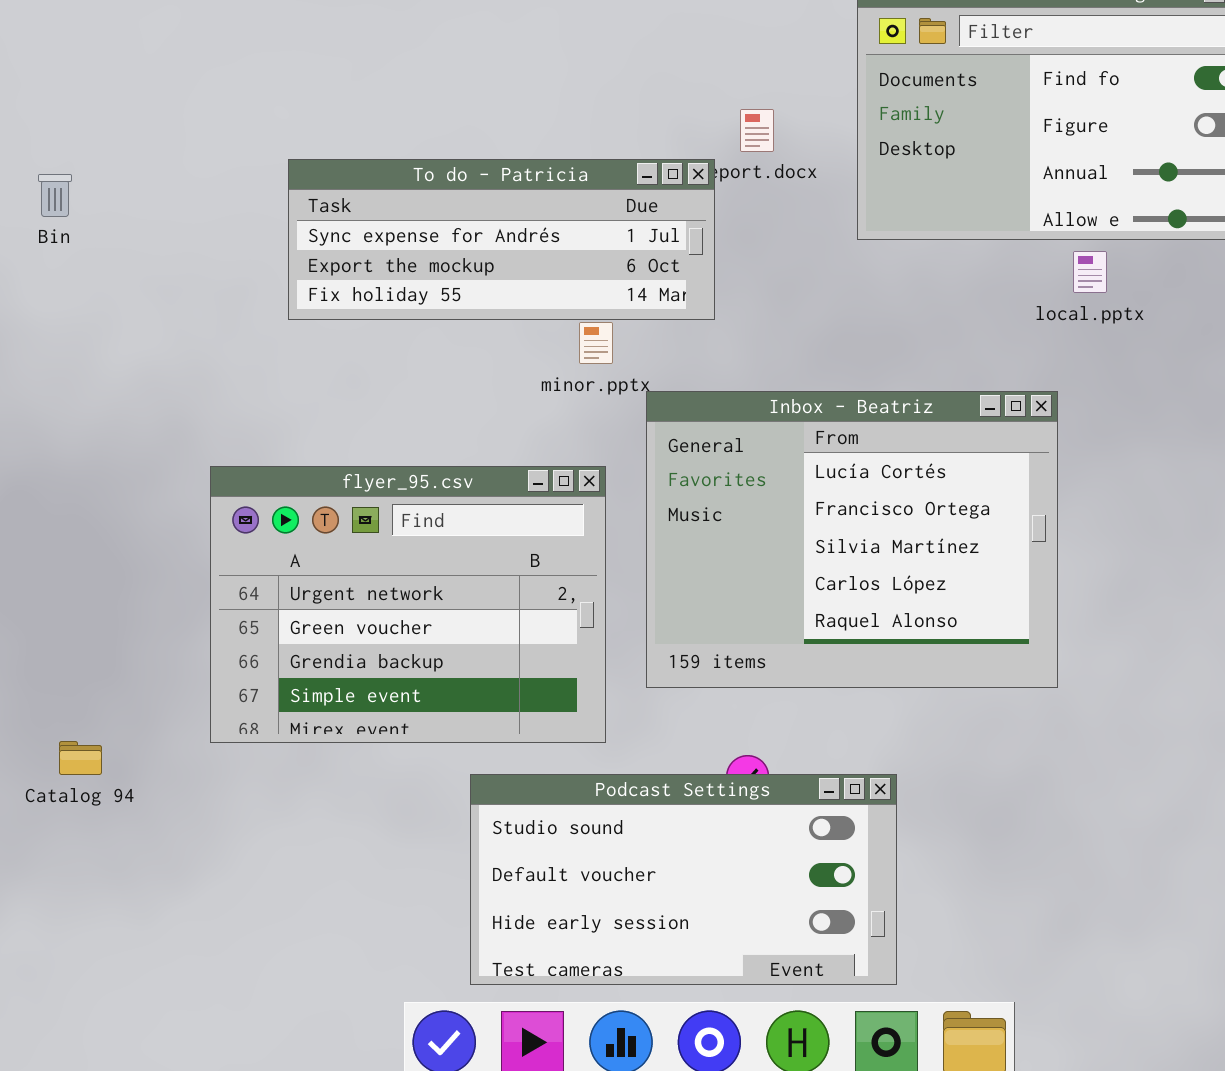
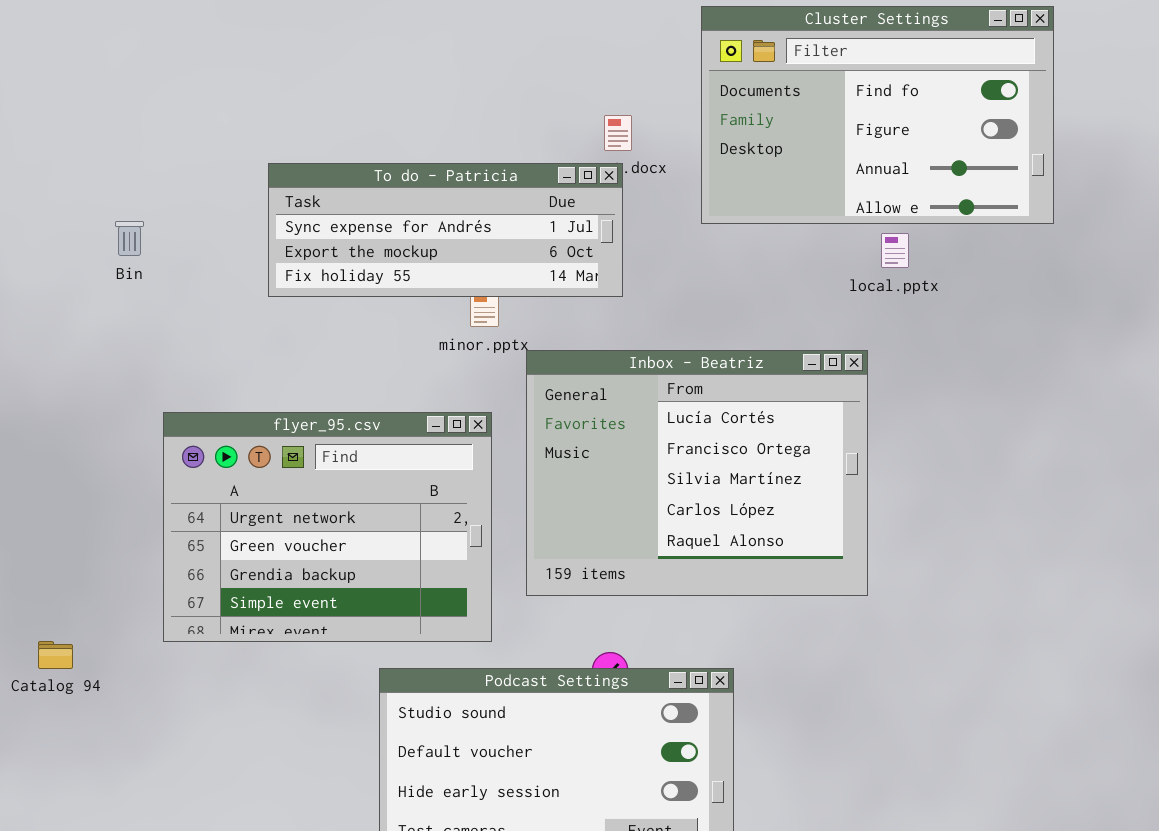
To do - Patricia: [288,159,715,320] -> [268,163,623,297], moved
Bin: [38,174,72,217] -> [115,221,144,256], moved

